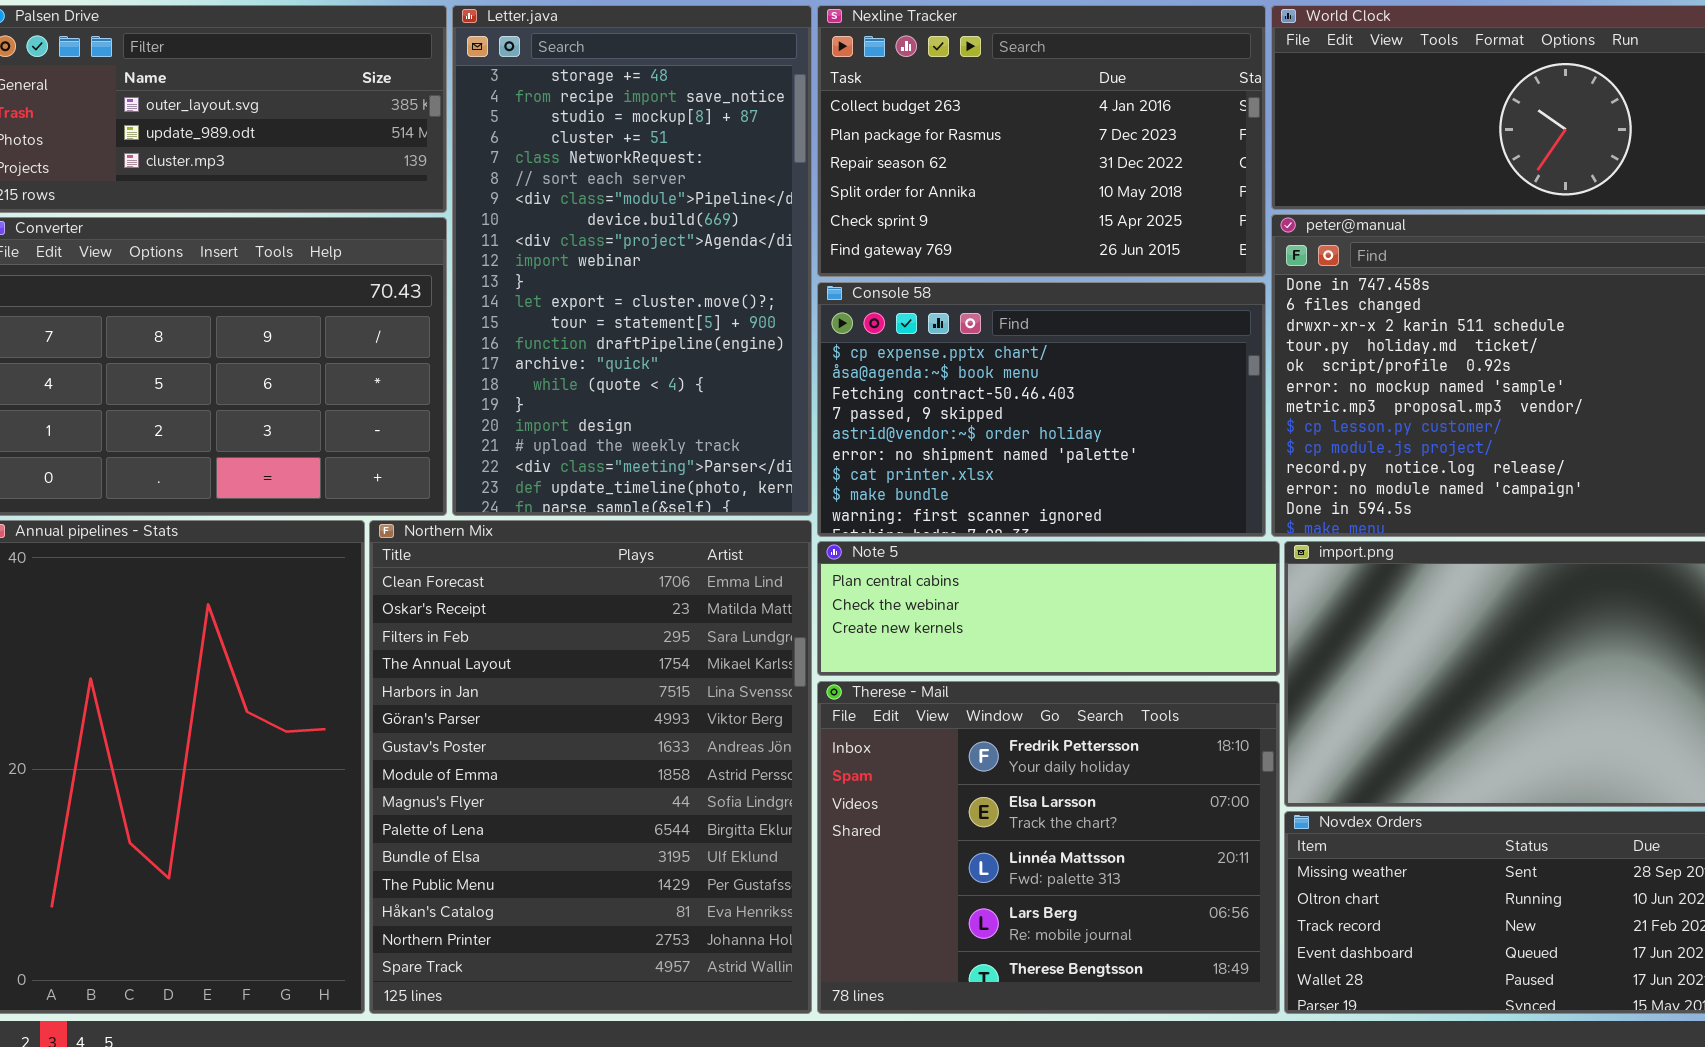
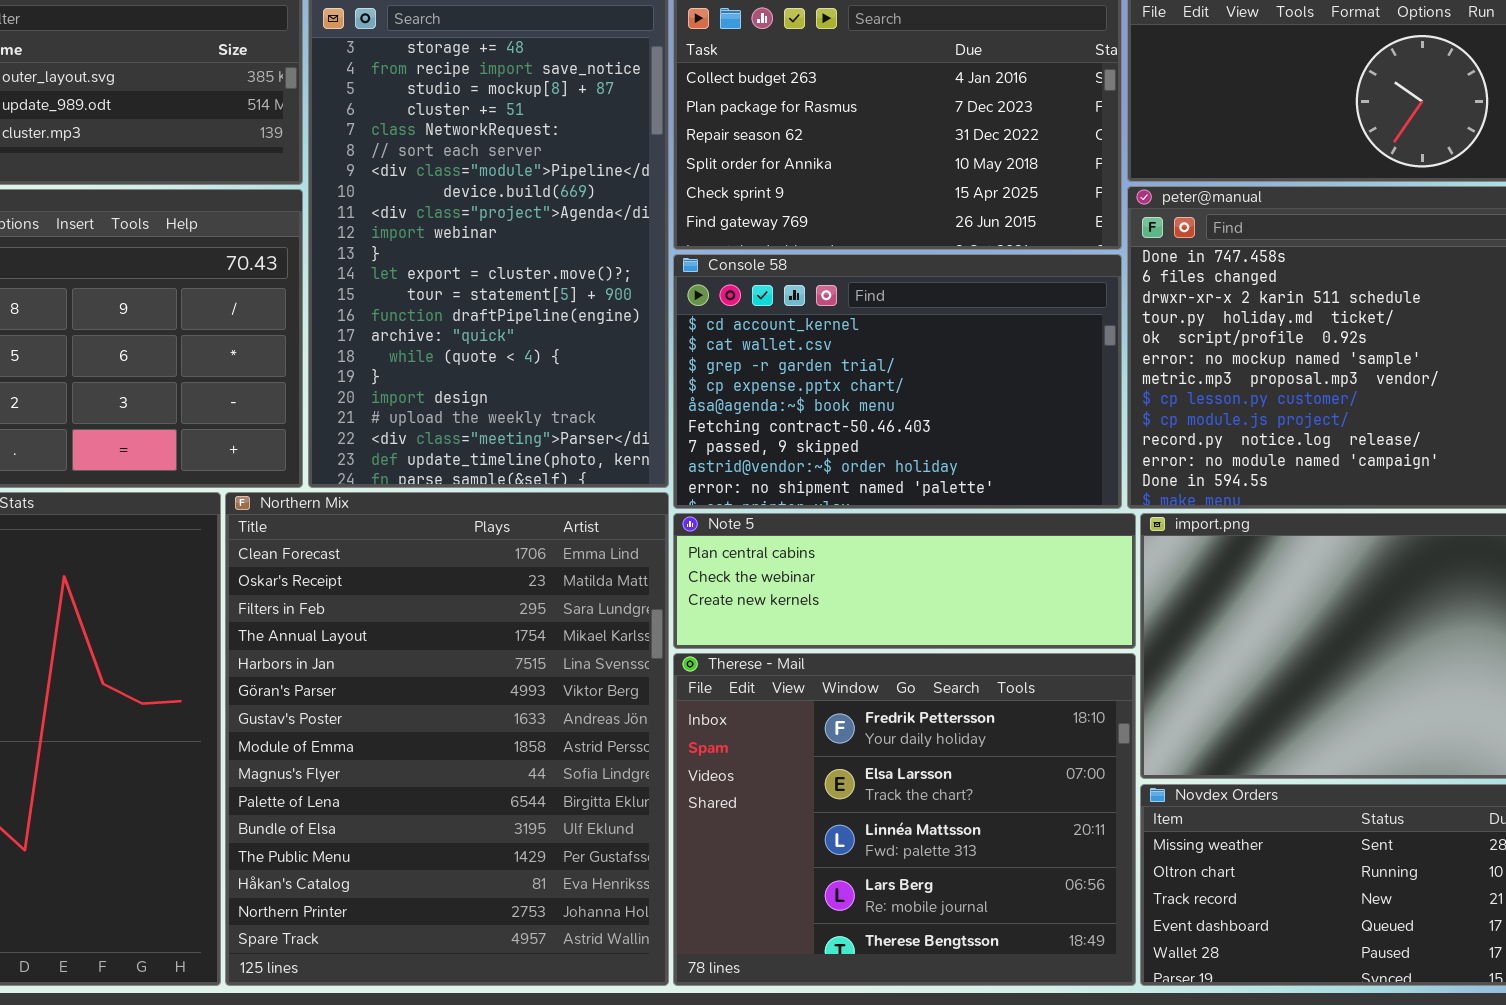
Console 58: [817,282,1266,537] -> [673,254,1122,509], scrolled up 3 rows

